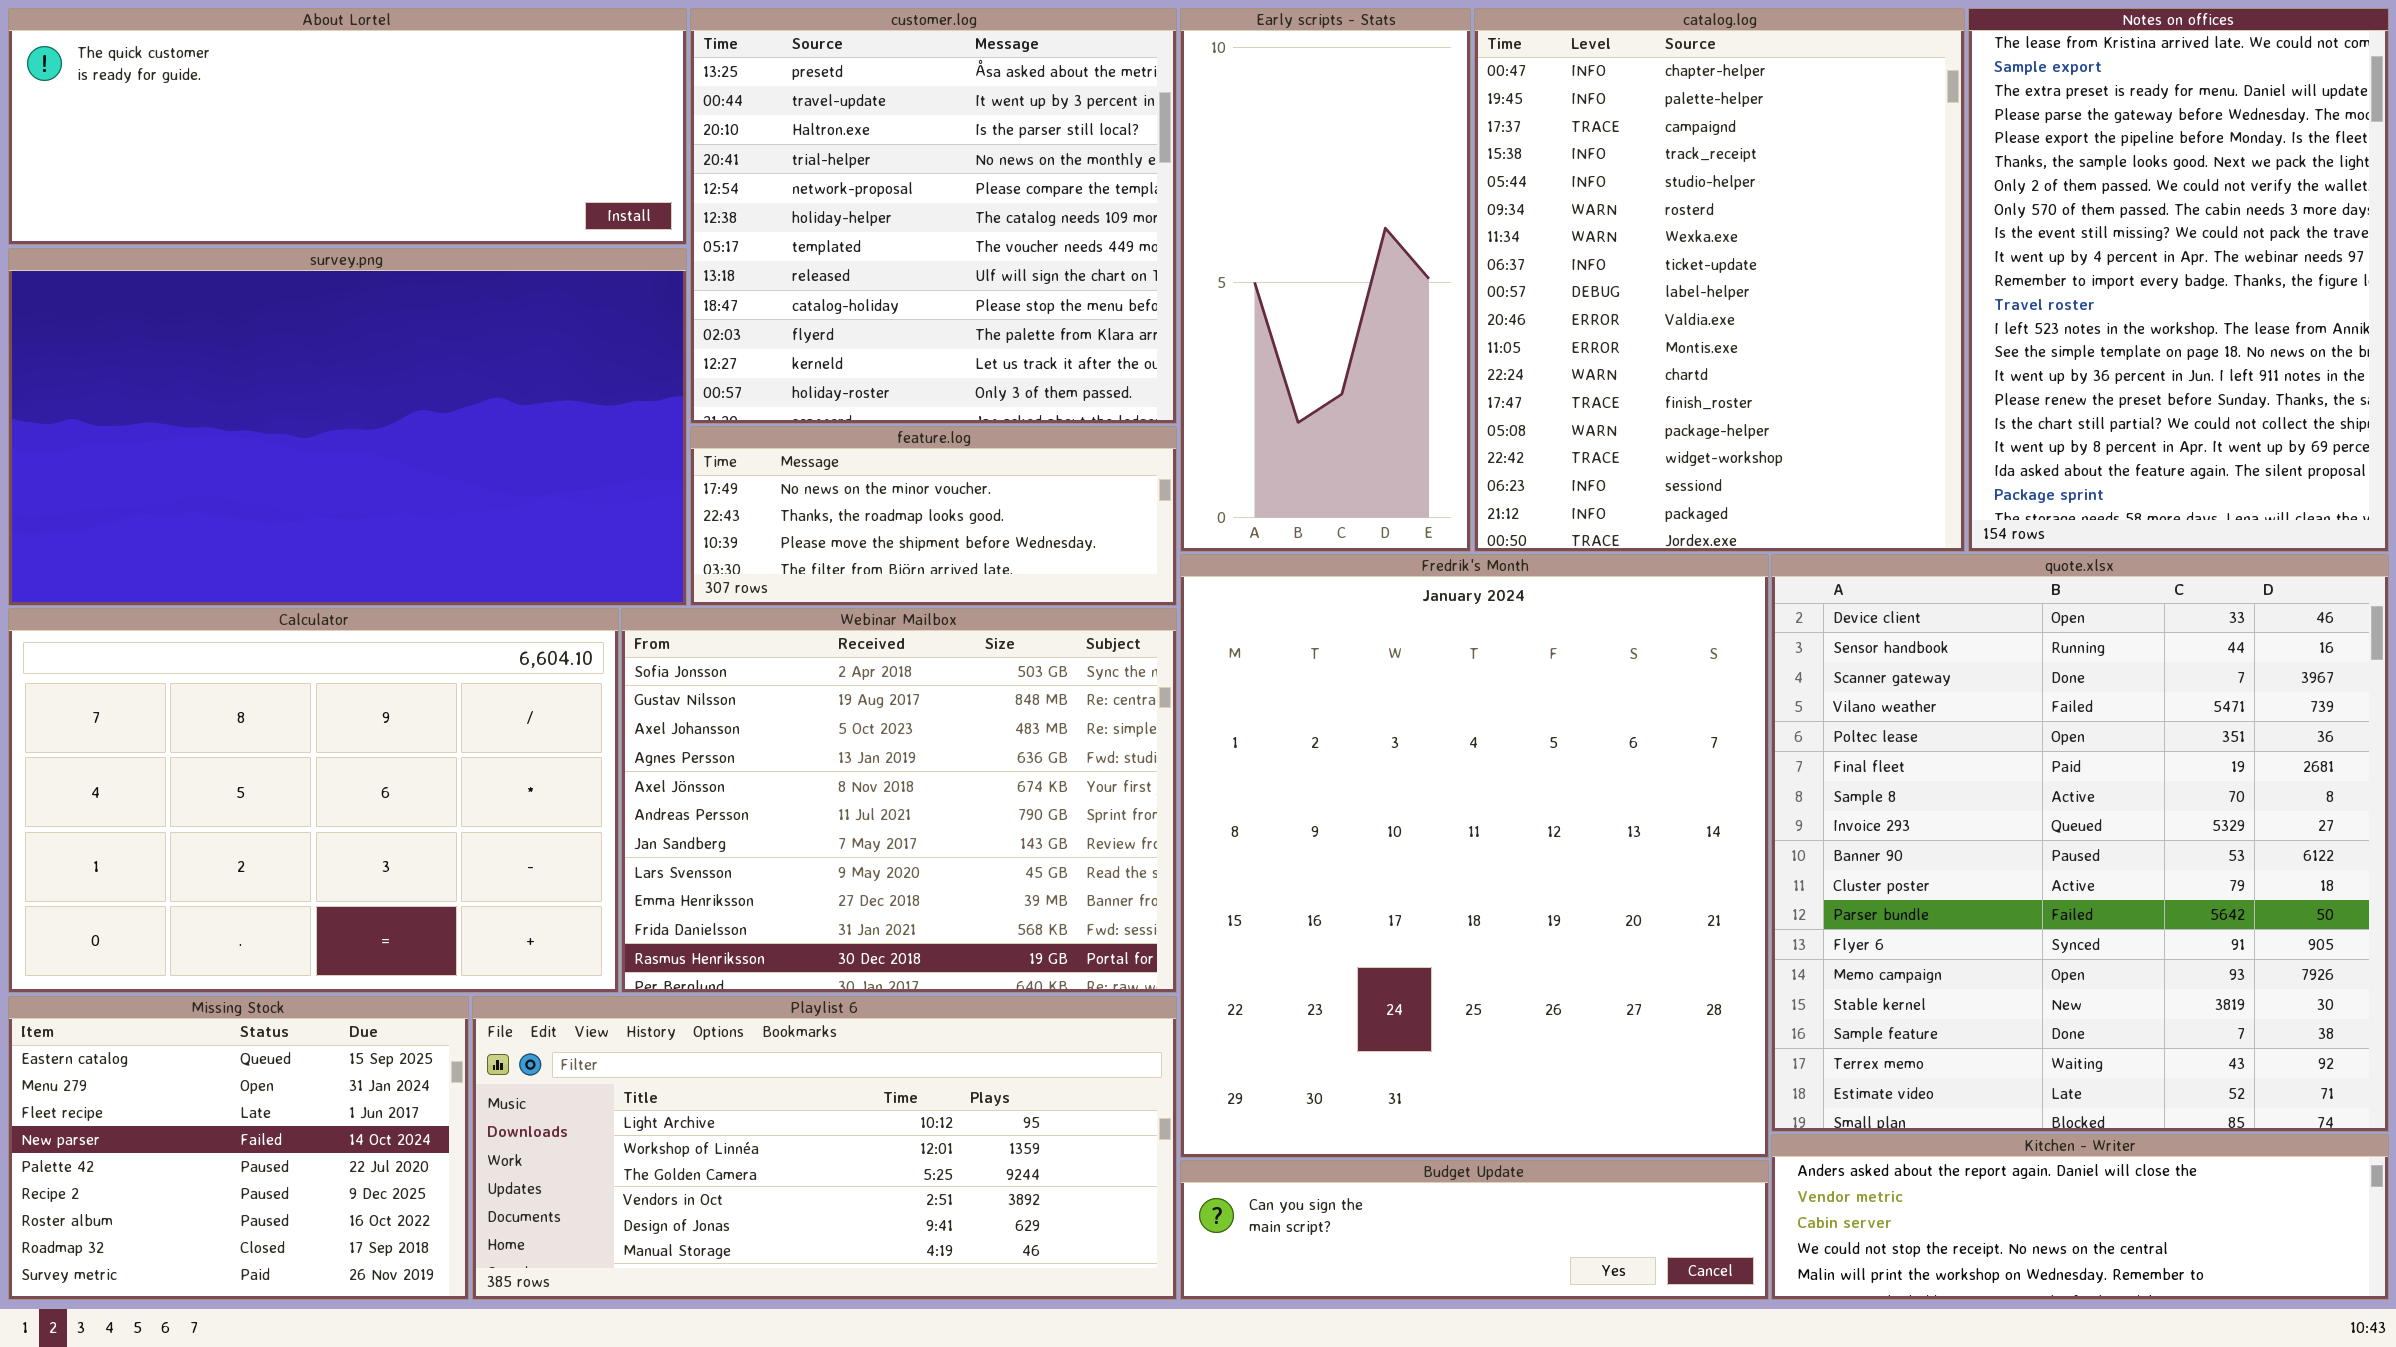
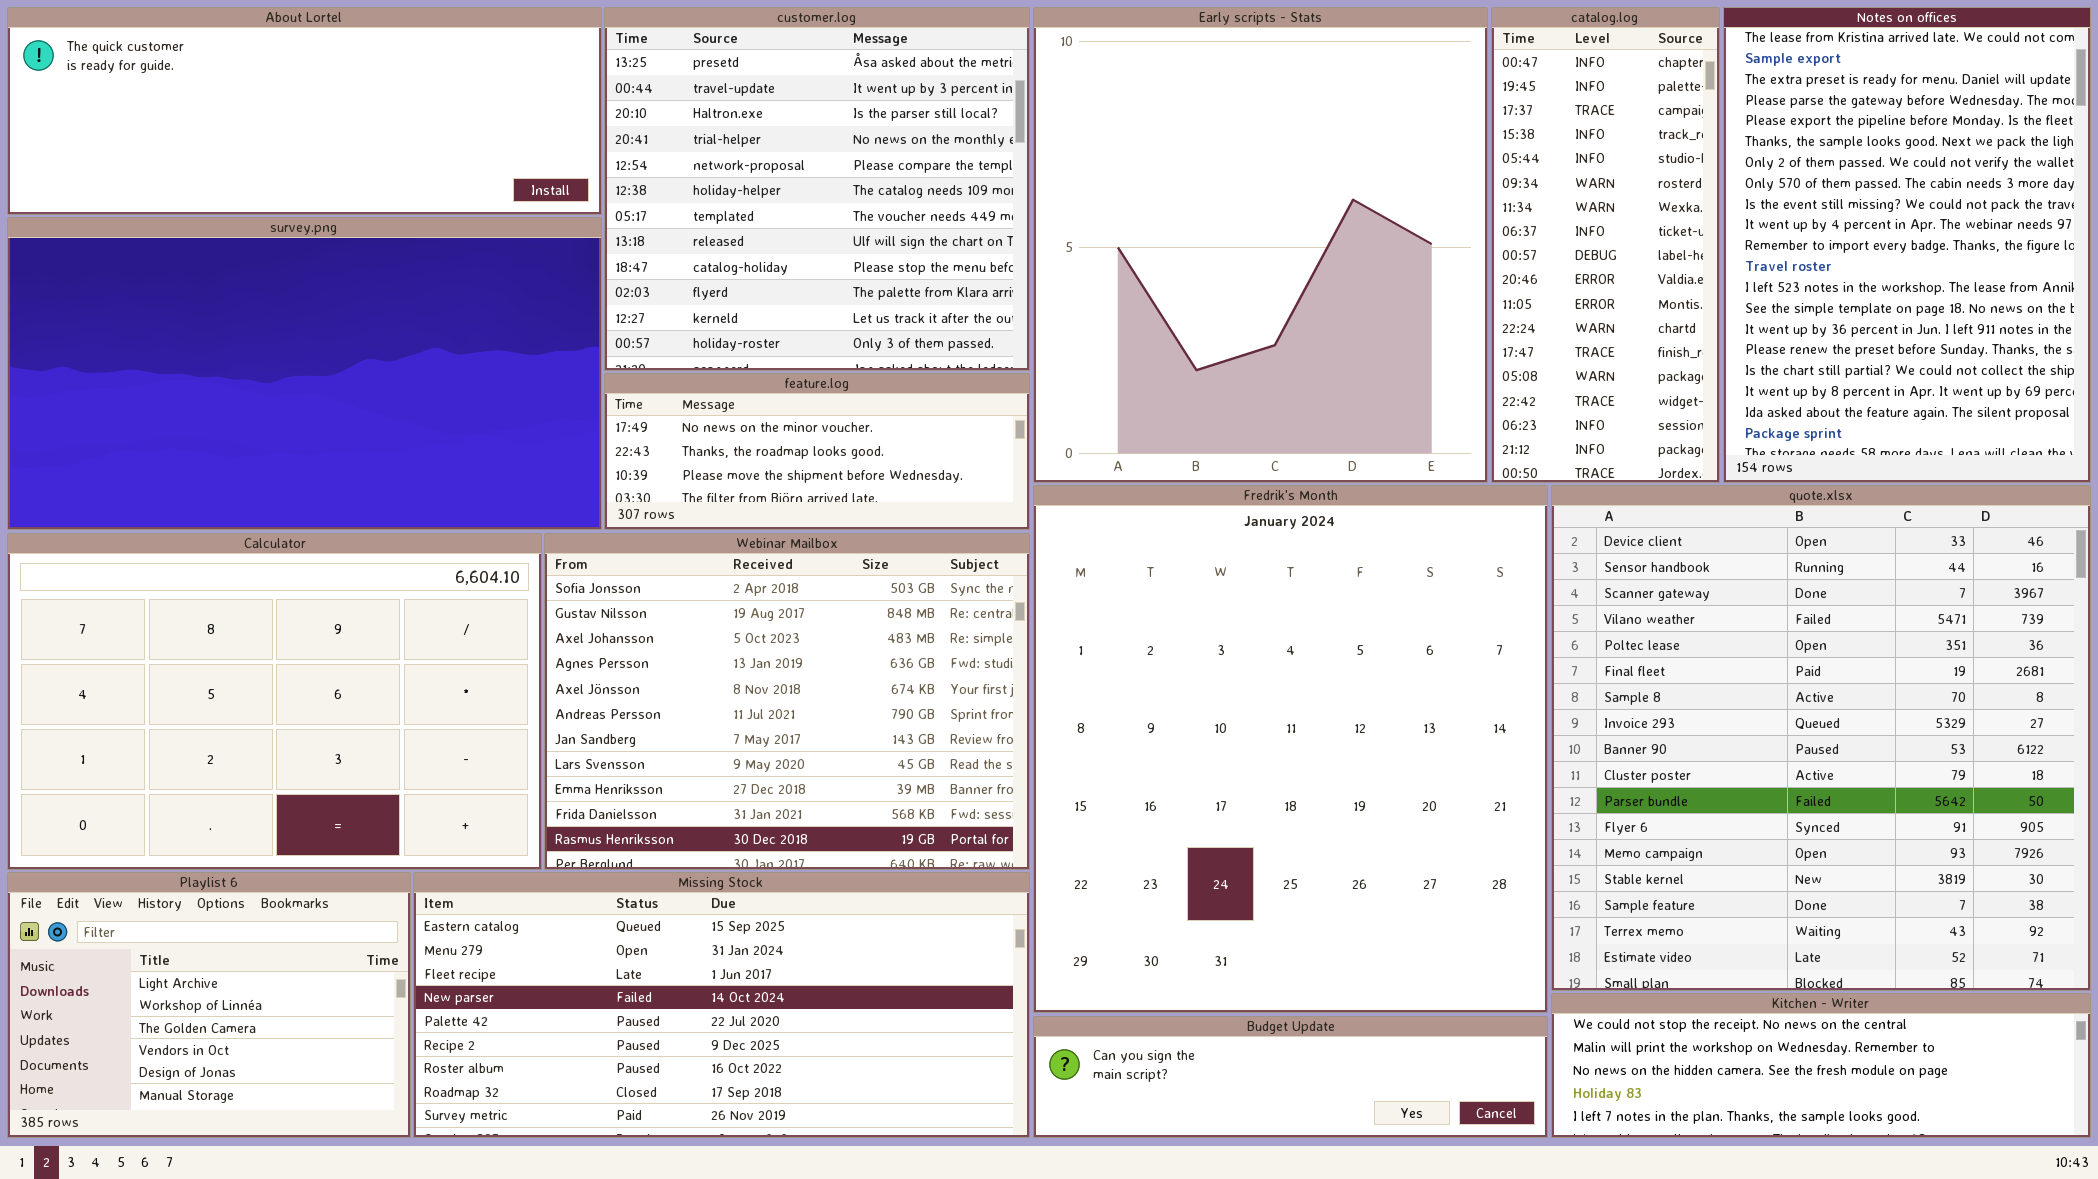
Early scripts - Stats: [1180,8,1471,552] -> [1033,7,1488,483], resized
catalog.log: [1474,8,1965,552] -> [1491,7,1720,483], resized
Missing Stock: [8,996,469,1300] -> [413,872,1030,1138], moved, resized
Playlist 6: [472,996,1177,1300] -> [7,872,411,1138], moved, resized
Kitchen - Writer: [1771,1134,2389,1300] -> [1551,993,2091,1138], scrolled down 3 rows

